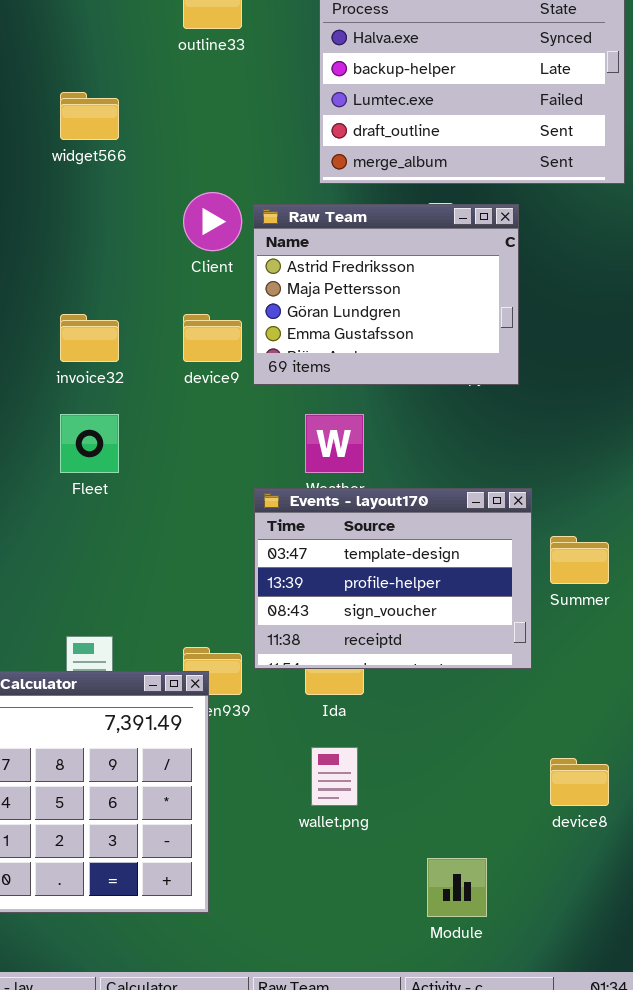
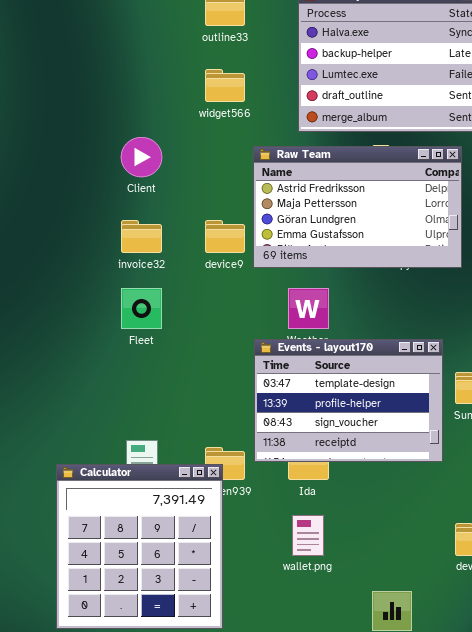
widget566: [60,92,119,140] -> [205,69,245,102], moved
Client: [183,192,242,251] -> [121,137,162,177], moved
Raw Team: [253,204,519,385] -> [253,146,462,268], resized

